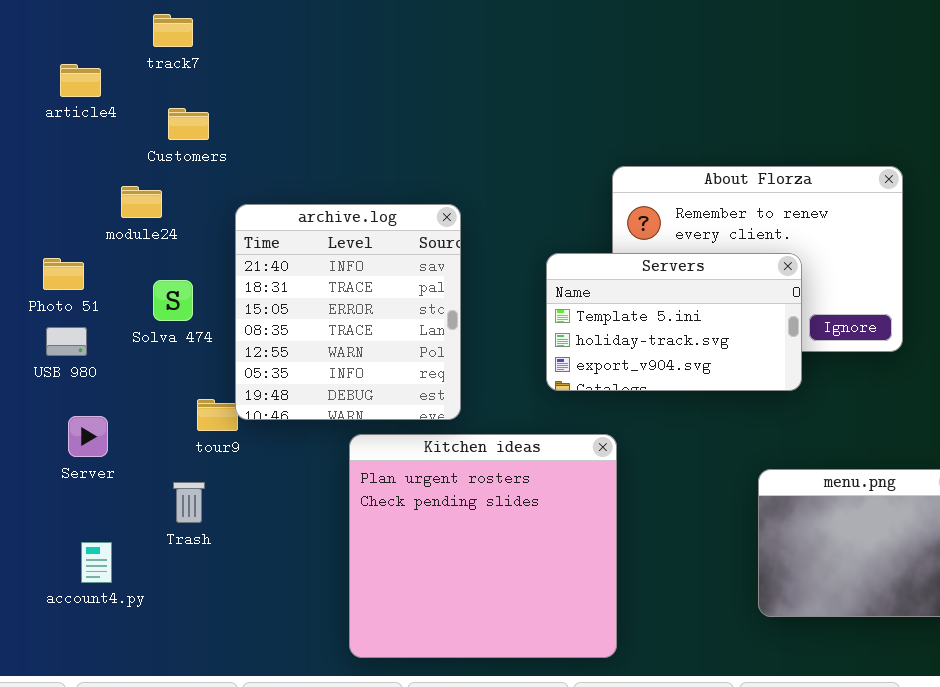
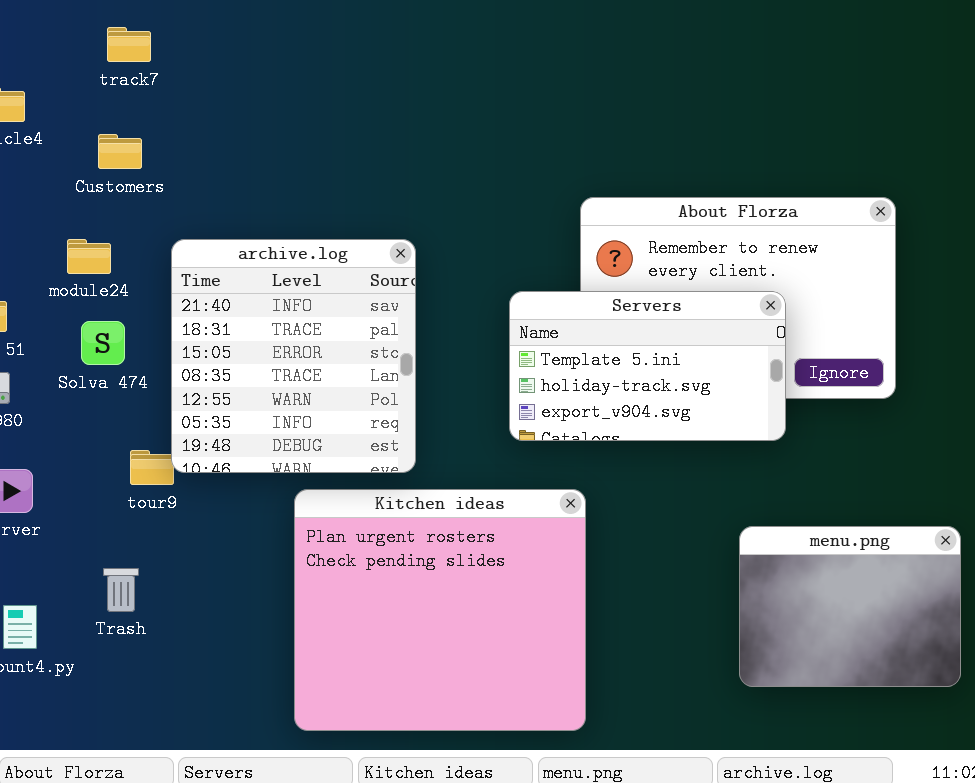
track7: [153,14,193,47] -> [107,27,151,62], moved
module24: [121,186,162,218] -> [67,239,111,274], moved
Trash: [173,482,205,523] -> [103,568,139,612], moved

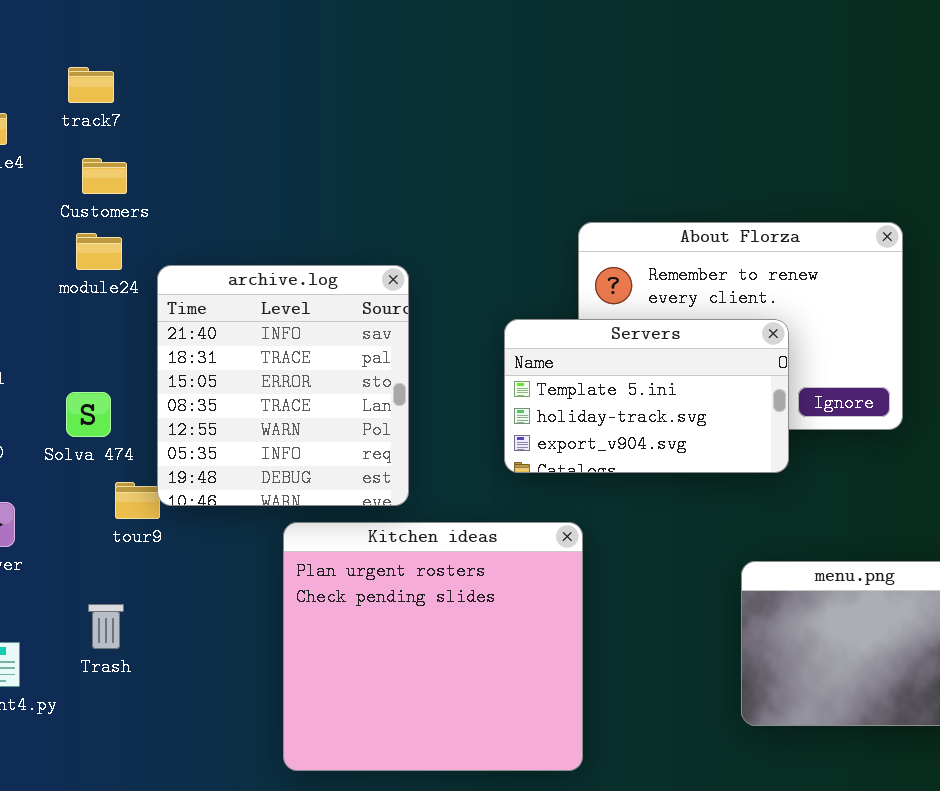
track7: [107,27,151,62] -> [68,67,114,103], moved
module24: [67,239,111,274] -> [76,233,122,270], moved
Solva 474: [81,321,125,365] -> [66,392,111,437], moved

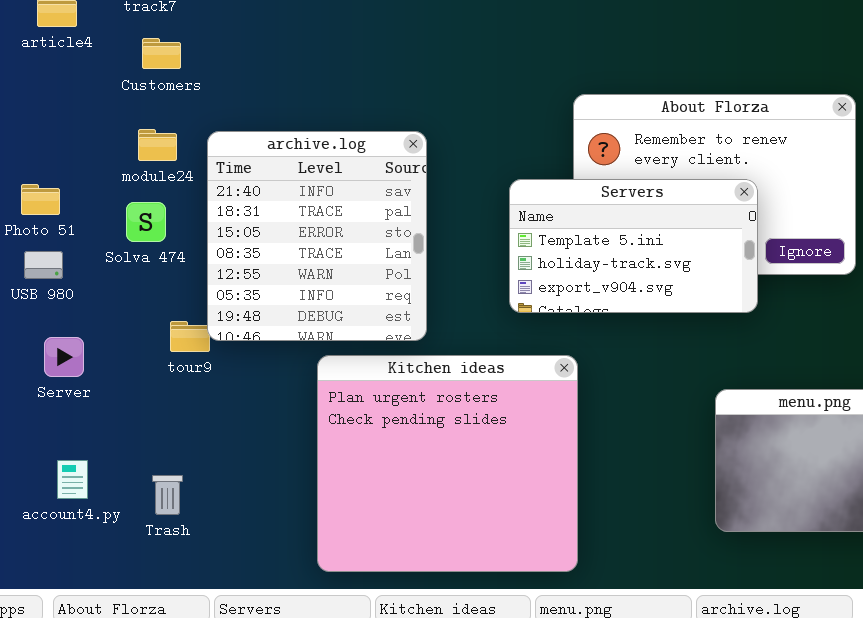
module24: [76,233,122,270] -> [138,129,177,161], moved
Solva 474: [66,392,111,437] -> [126,202,166,242], moved
Trash: [88,604,124,649] -> [152,475,183,515], moved

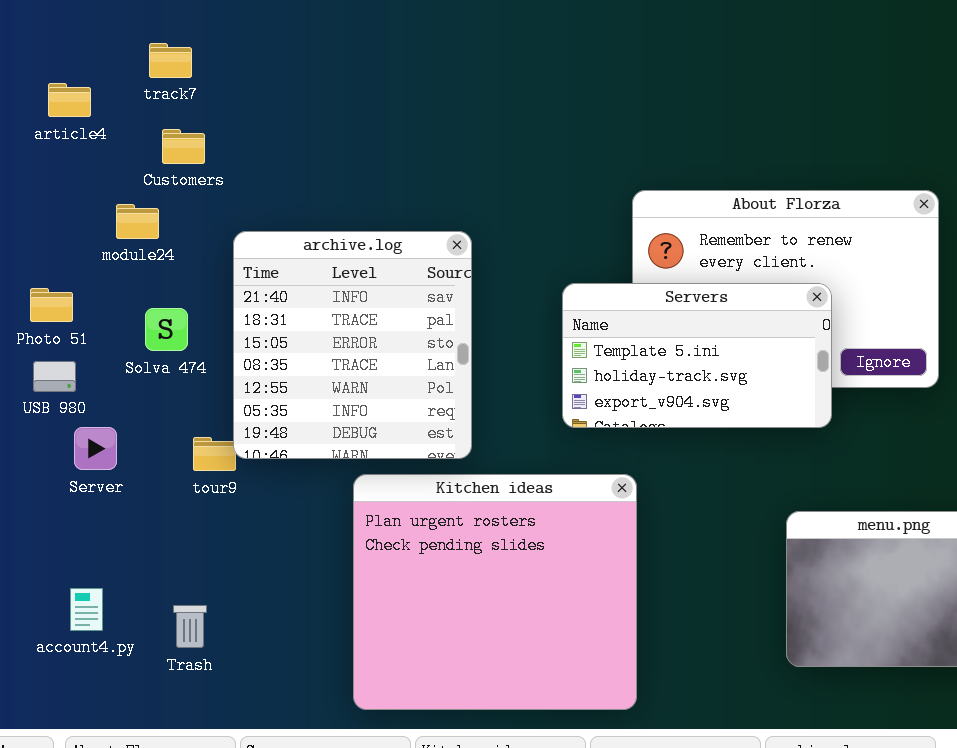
module24: [138,129,177,161] -> [116,204,159,239], moved
Server: [44,337,84,377] -> [74,427,117,470], moved

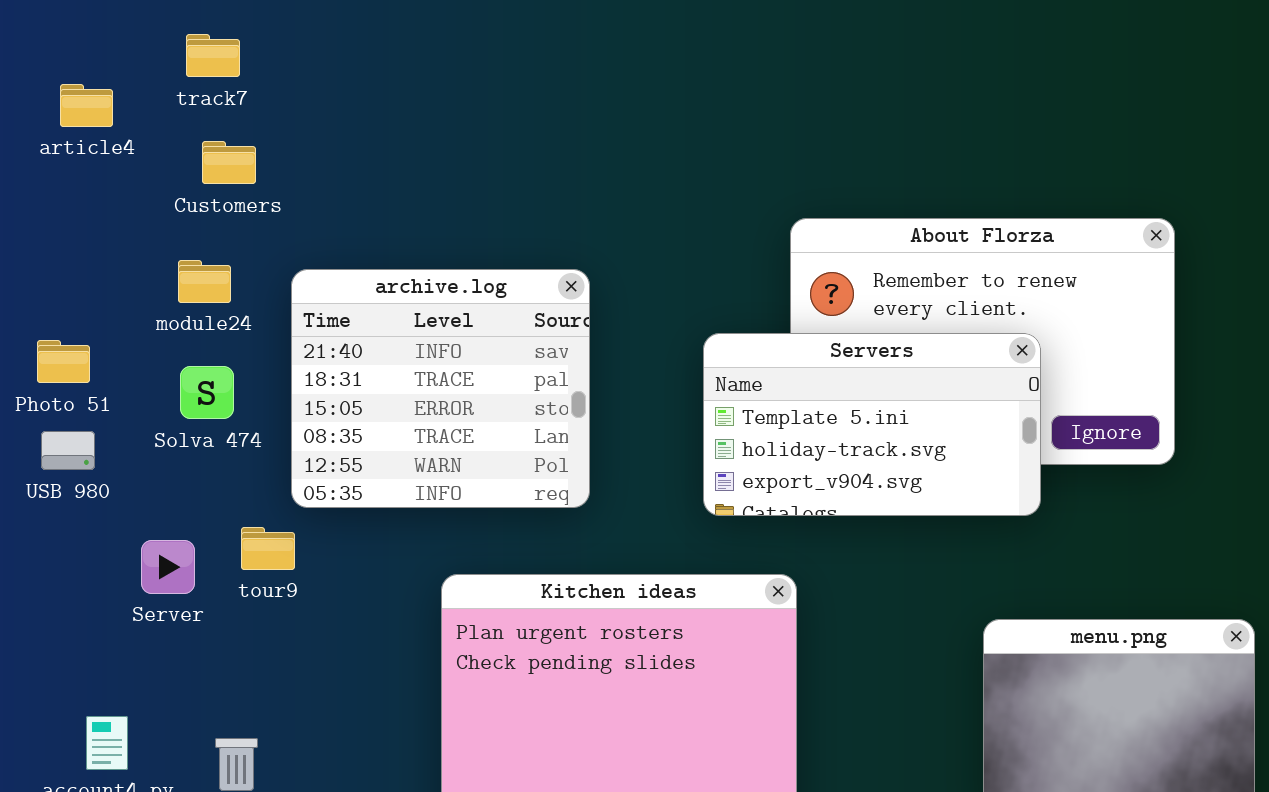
module24: [116,204,159,239] -> [178,260,231,303], moved
archive.log: [233,231,472,459] -> [291,269,590,508], resized
Server: [74,427,117,470] -> [141,540,195,594], moved

